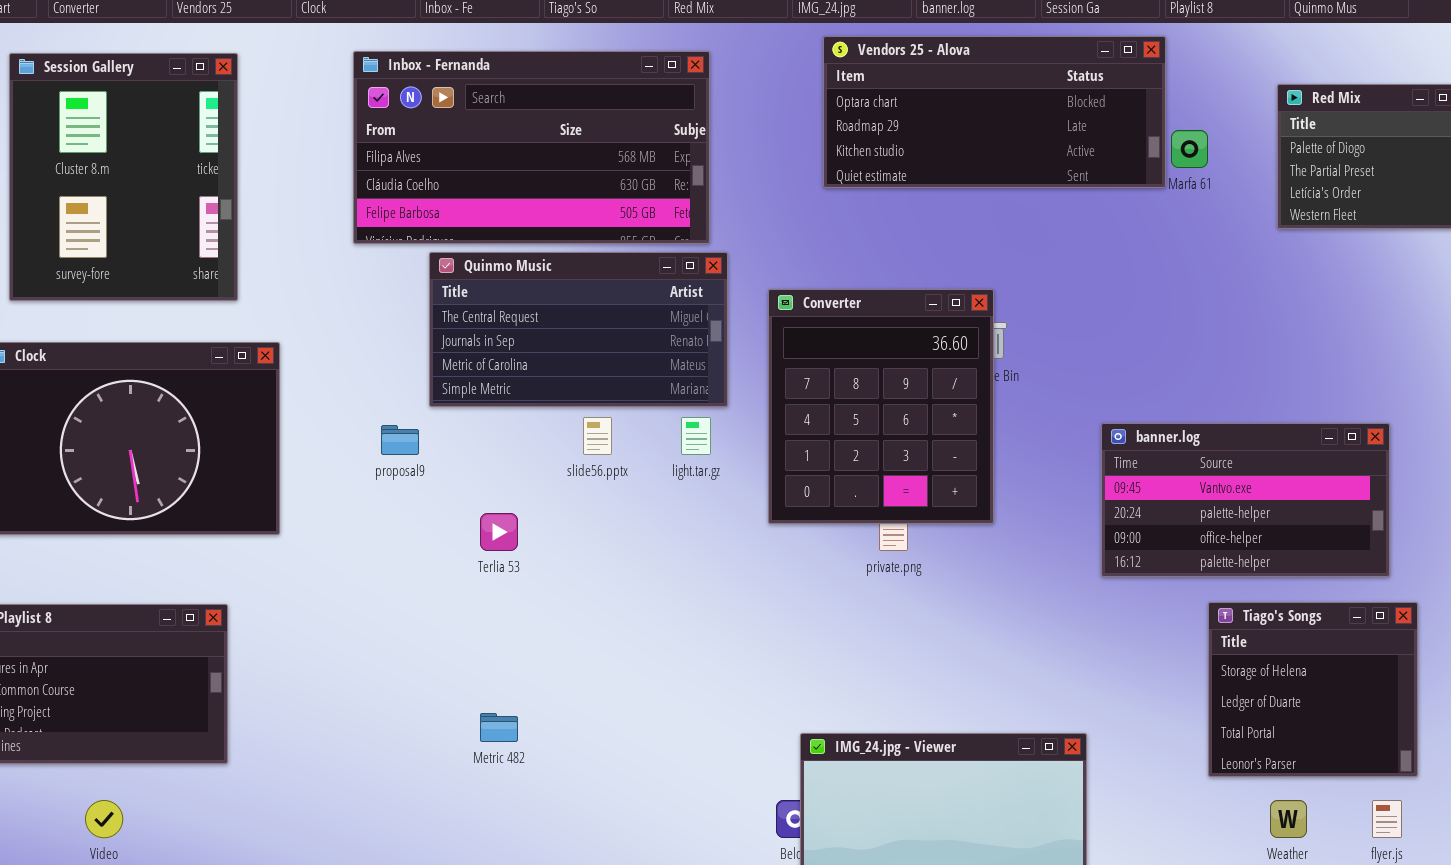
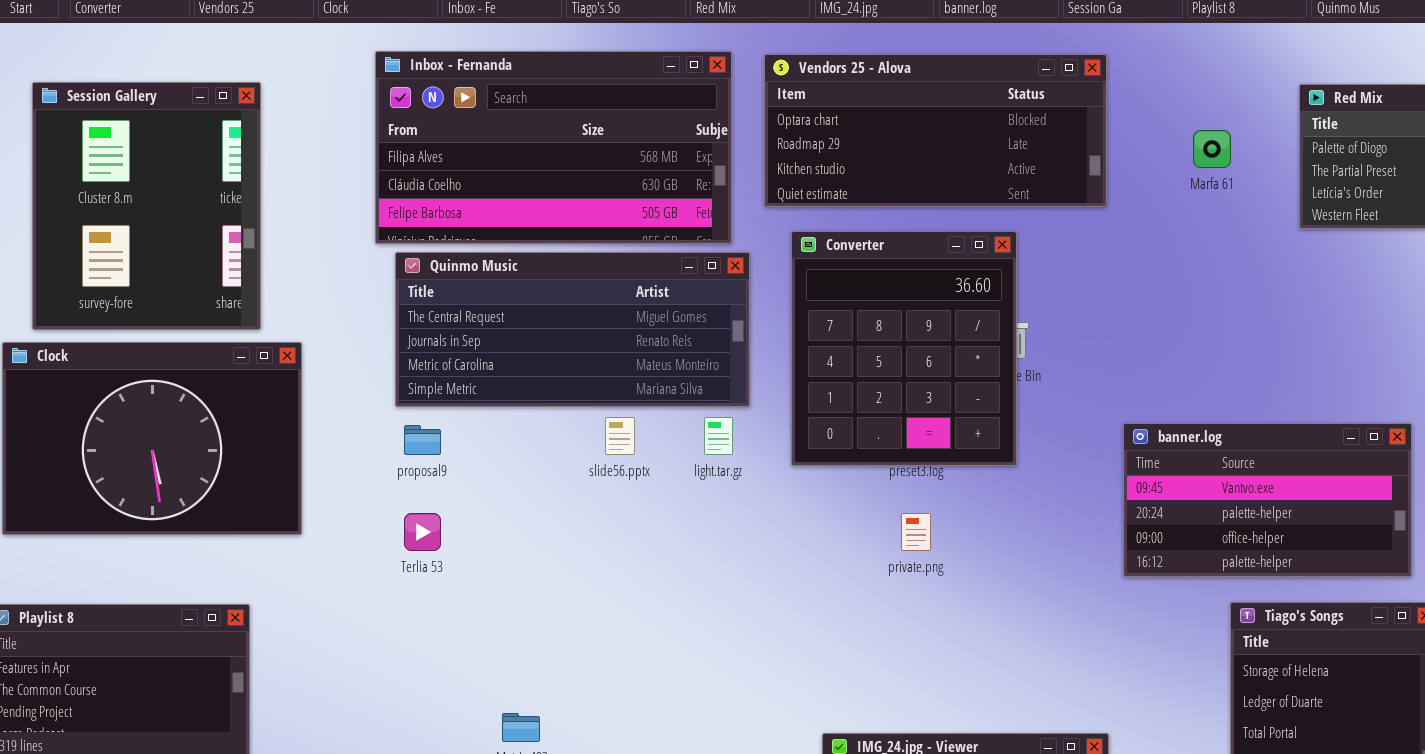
Vendors 25 - Alova: [823,36,1166,188] -> [764,54,1107,207], moved
Session Gallery: [9,53,238,301] -> [32,82,261,330], moved
Quinmo Music: [429,252,728,407] -> [395,252,750,407], resized
Converter: [768,289,994,524] -> [791,231,1017,466], moved
Terlia 53: [480,513,518,551] -> [404,513,441,551], moved

